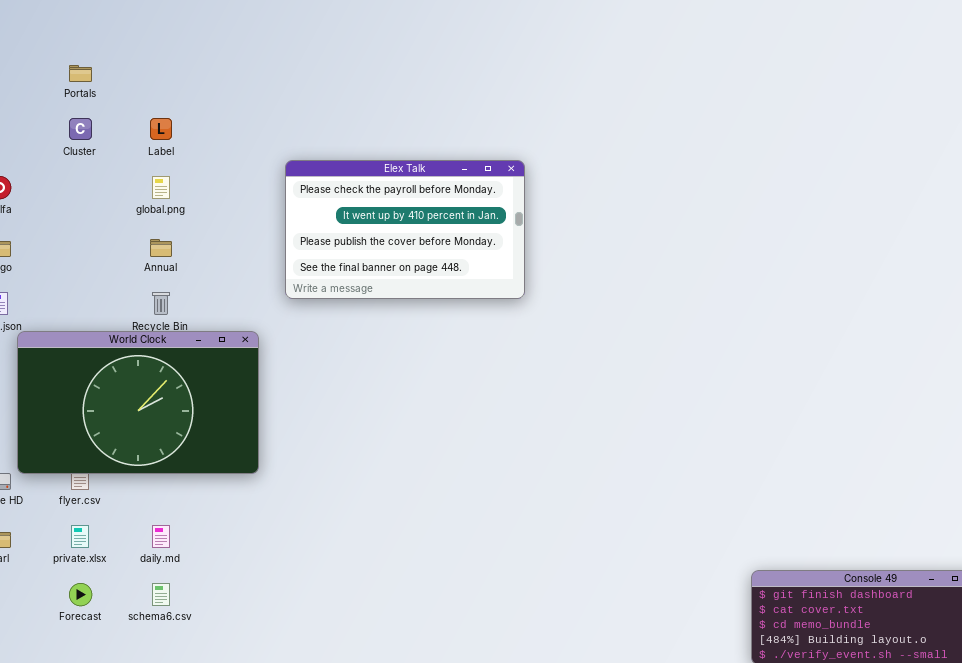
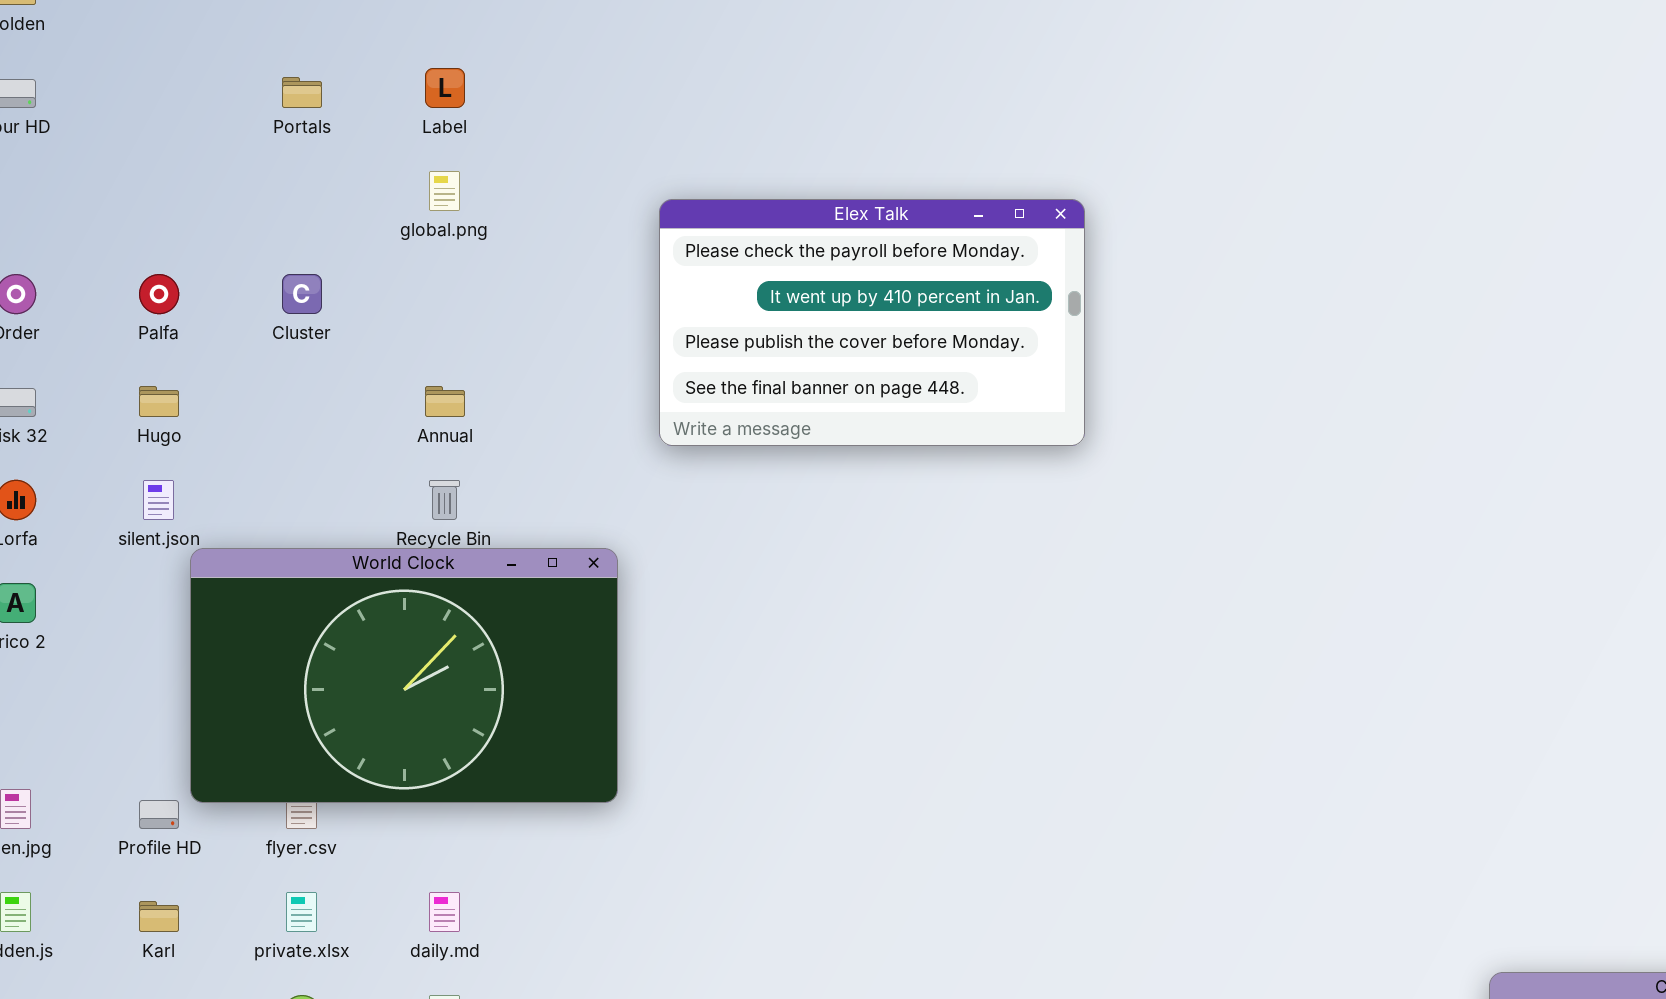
Cluster: [69,118,92,140] -> [282,274,322,314], moved
Label: [150,118,172,140] -> [425,68,465,108], moved
Elex Talk: [285,160,525,299] -> [659,199,1085,446], moved
global.png: [152,176,170,199] -> [429,171,460,211], moved

